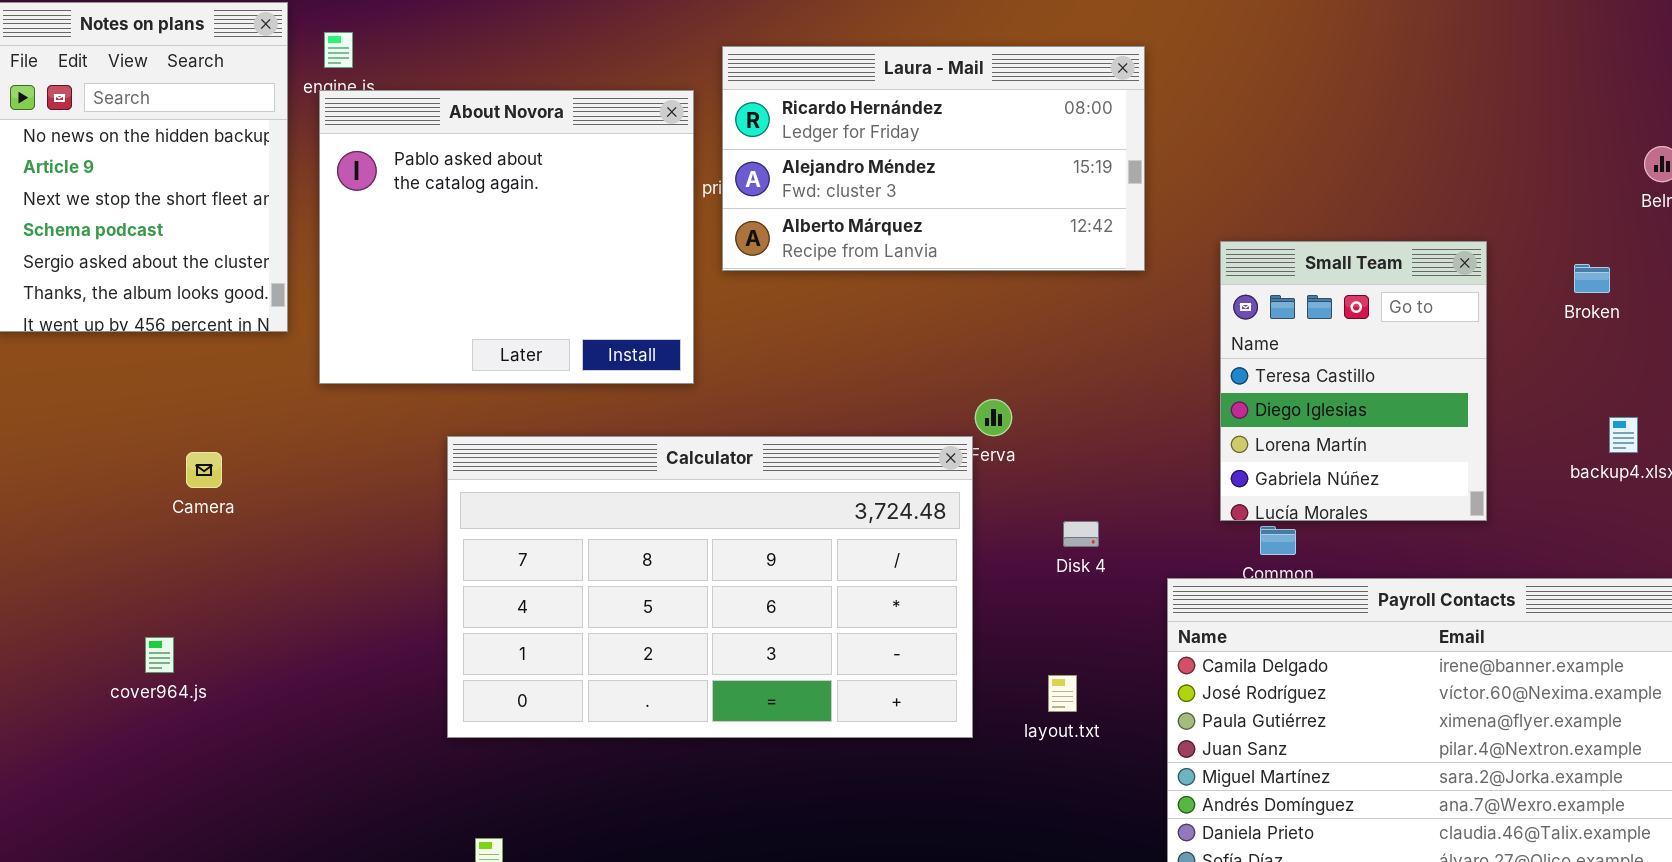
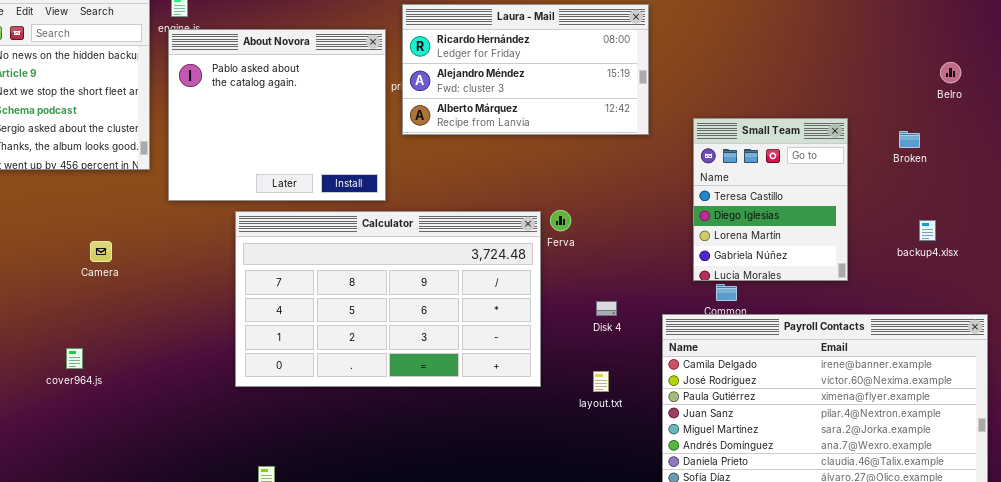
Calculator: [447,436,973,738] -> [235,211,541,387], moved
Disk 4: [1063,521,1099,547] -> [596,301,617,316], moved

